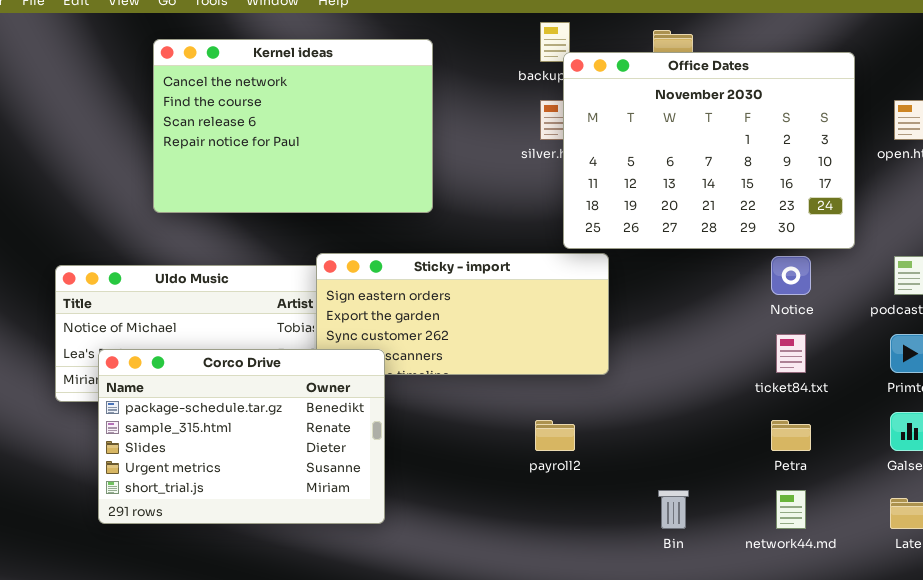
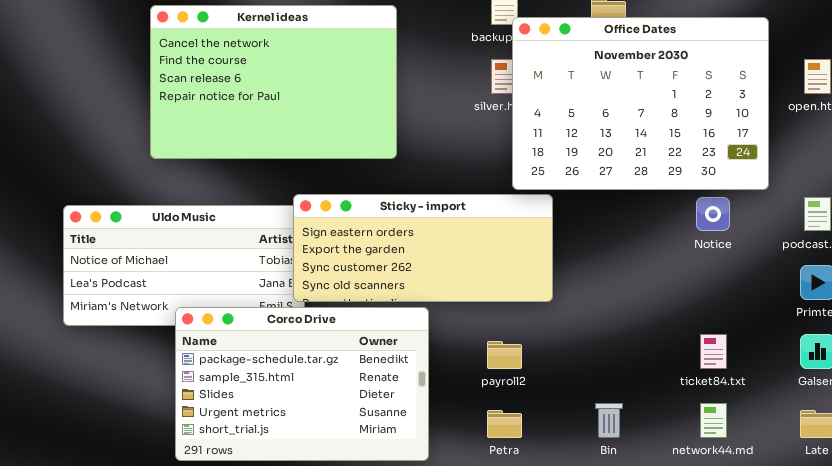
ticket84.txt: [776,334,806,373] -> [700,334,727,369], moved
Corco Drive: [98,349,385,524] -> [175,307,429,461], moved
Petra: [771,420,811,451] -> [487,410,522,438], moved

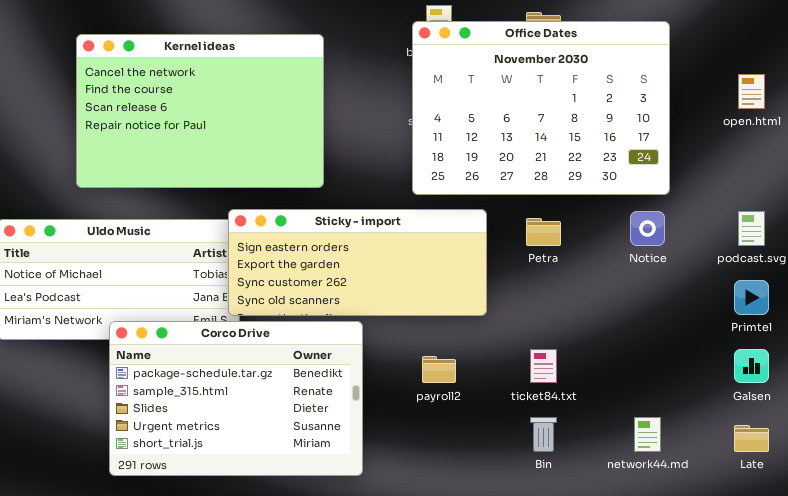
Kernel ideas: [150,5,397,159] -> [76,34,324,188], moved
Office Dates: [512,17,769,190] -> [412,21,670,195], moved
ticket84.txt: [700,334,727,369] -> [530,349,557,383], moved
Petra: [487,410,522,438] -> [526,218,561,246], moved

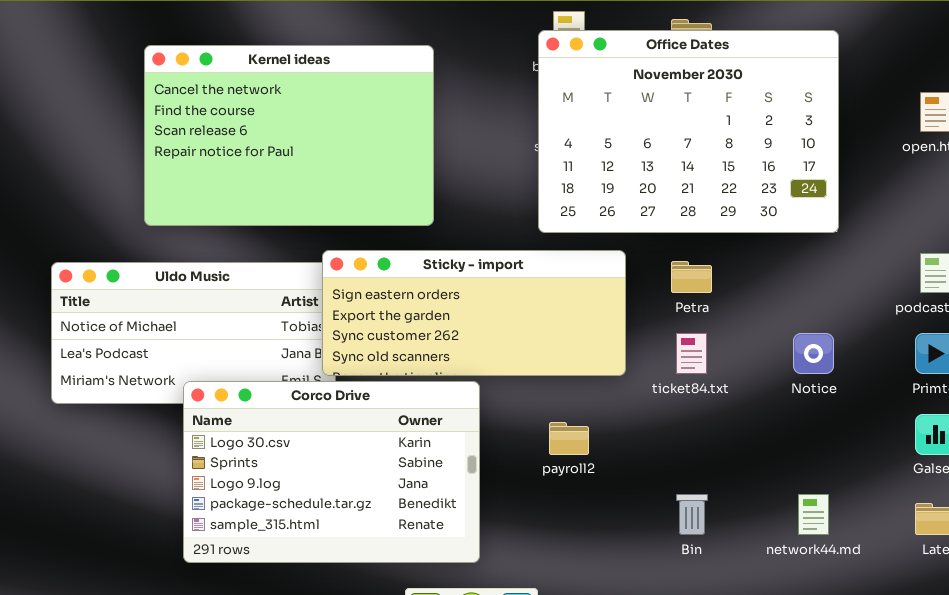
Notice: [630,211,665,246] -> [793,333,834,374], moved
Corco Drive: [109,321,363,476] -> [183,381,480,563], scrolled up 3 rows
ticket84.txt: [530,349,557,383] -> [676,333,707,374], moved

